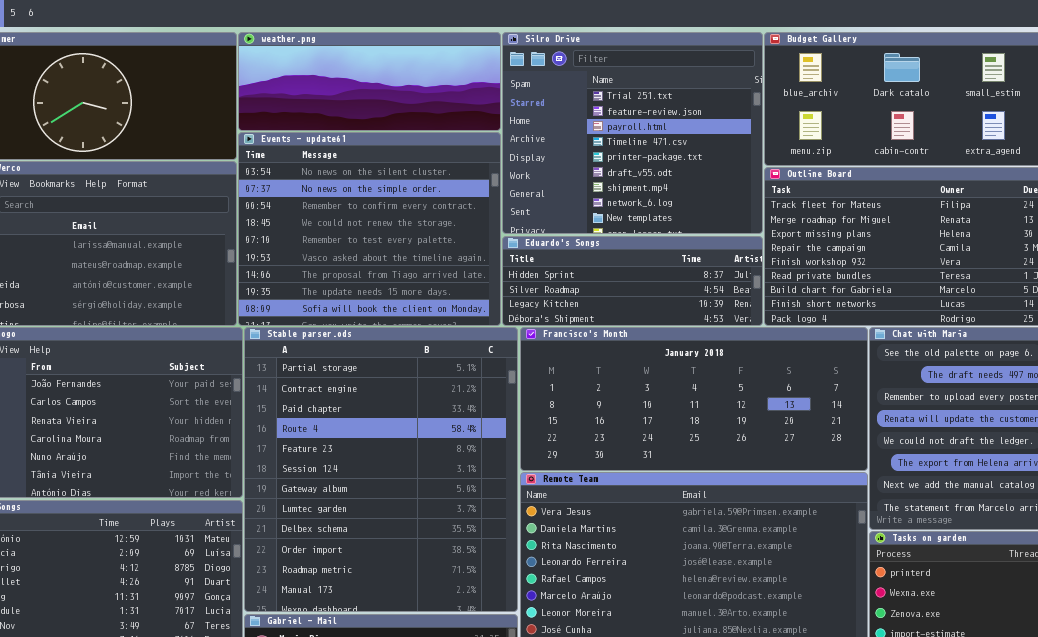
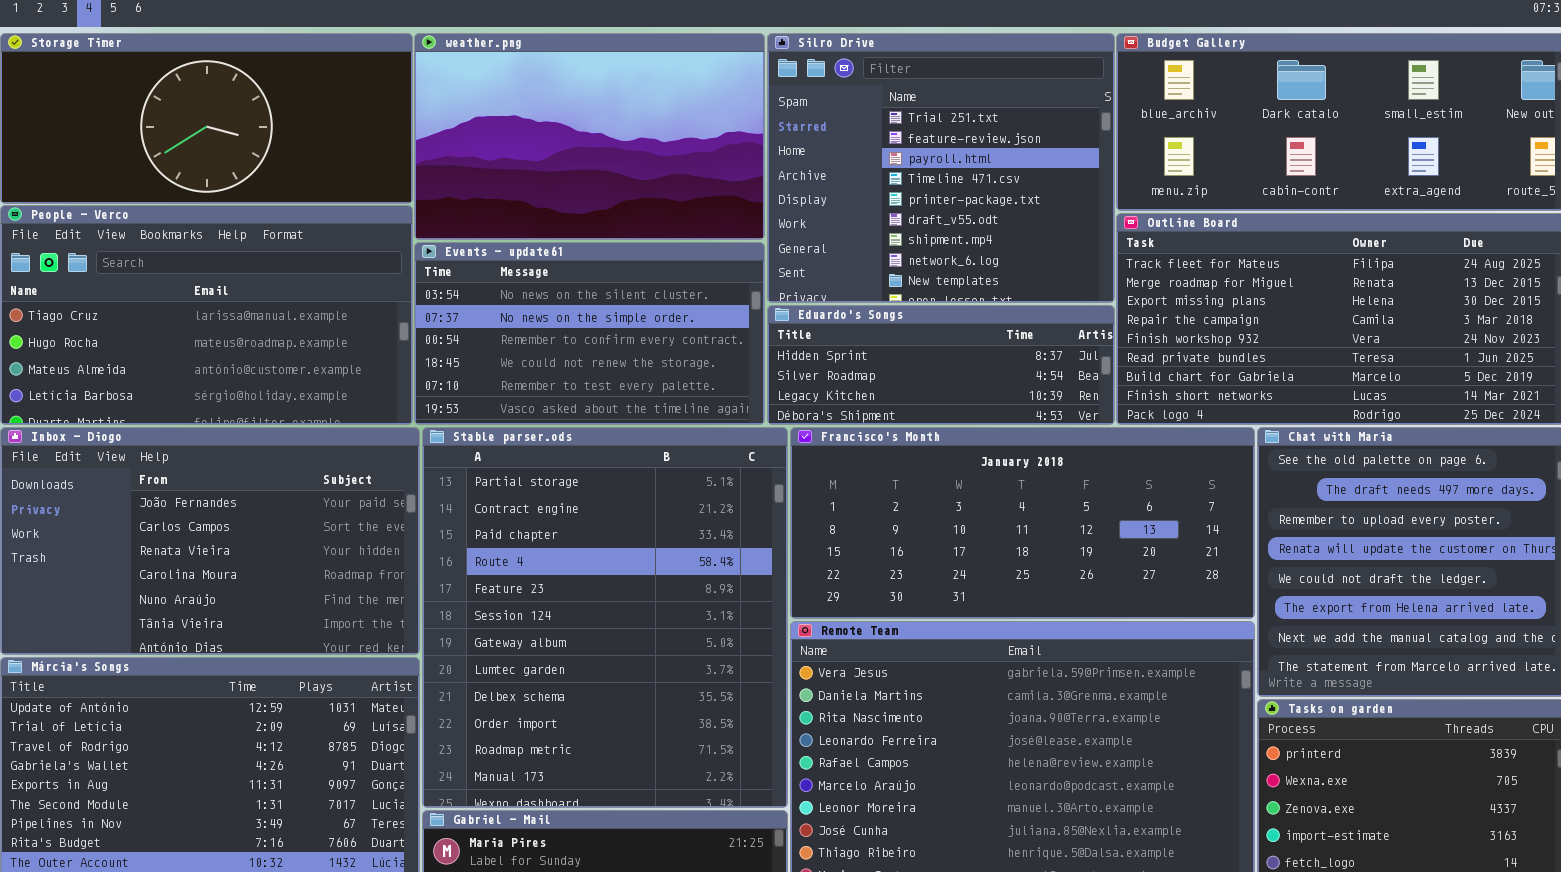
weather.png: [238,32,501,131] -> [414,33,765,240], resized
Events - update61: [238,132,501,326] -> [414,242,765,425], resized

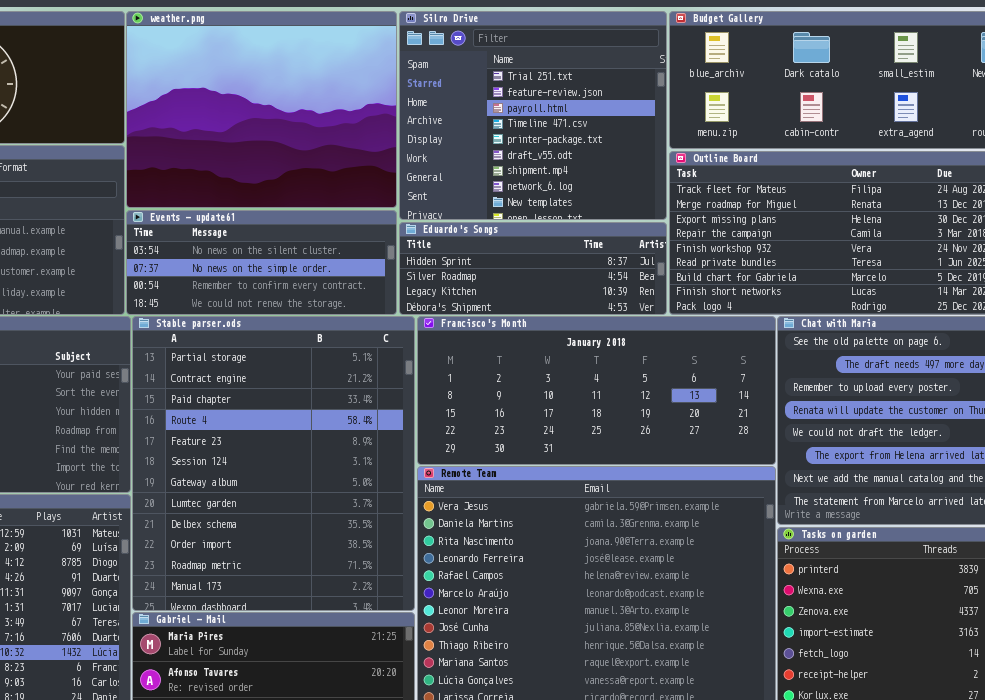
weather.png: [414,33,765,240] -> [126,11,397,208], resized
Events - update61: [414,242,765,425] -> [126,210,397,315], resized

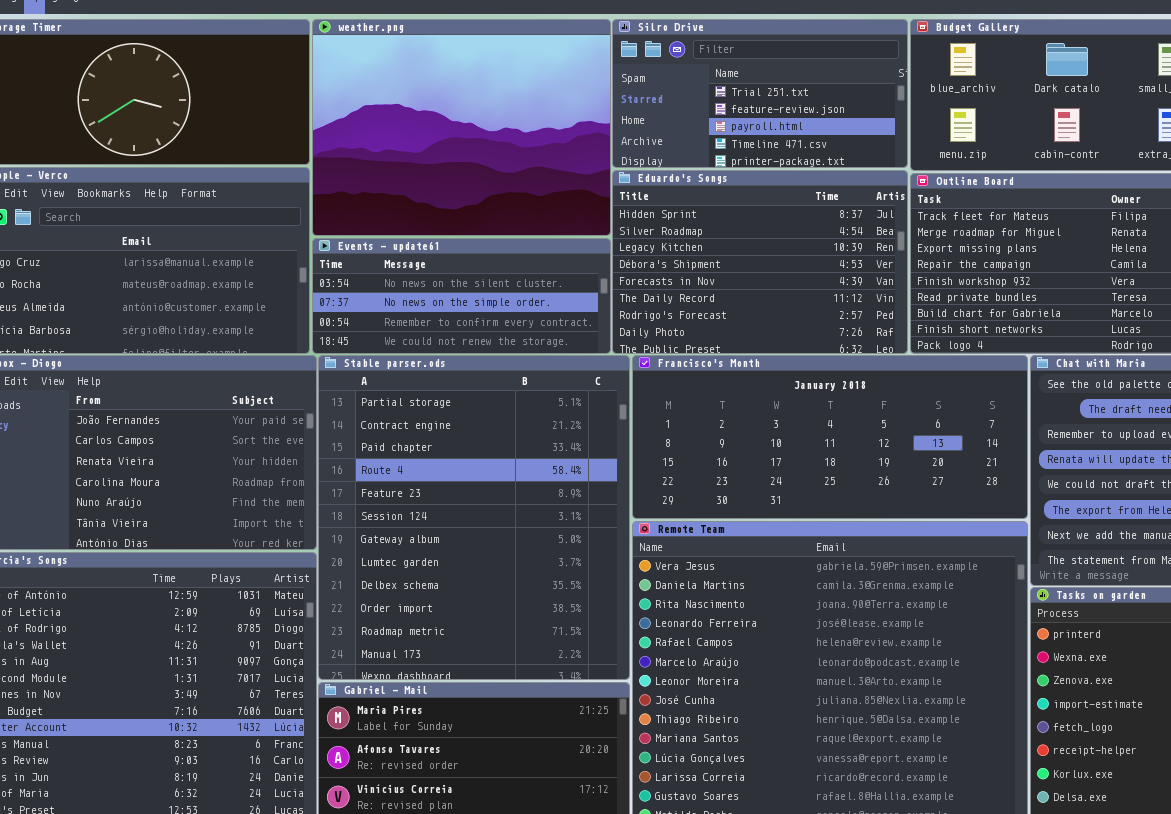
Silro Drive: [399,11,667,220] -> [612,19,908,168], resized
Eduardo's Songs: [399,222,667,315] -> [612,170,908,354], resized

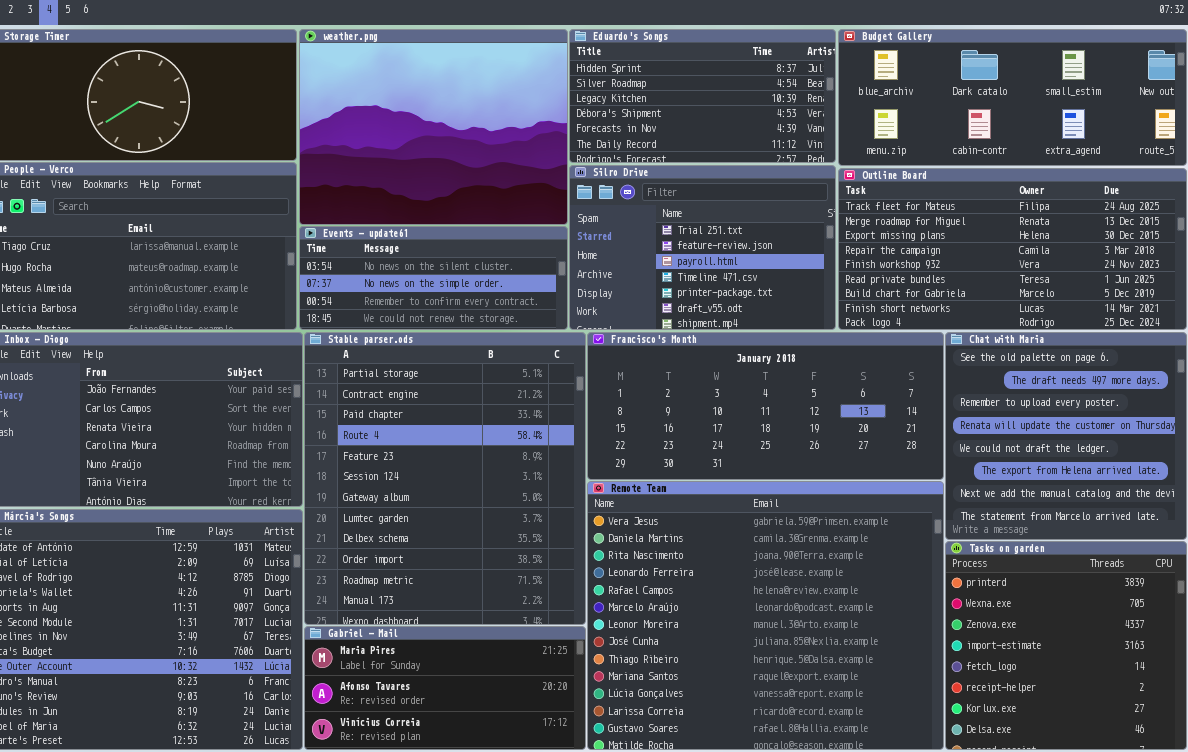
Silro Drive: [612,19,908,168] -> [569,165,836,330], moved, resized
Eduardo's Songs: [612,170,908,354] -> [569,29,836,163], moved, resized

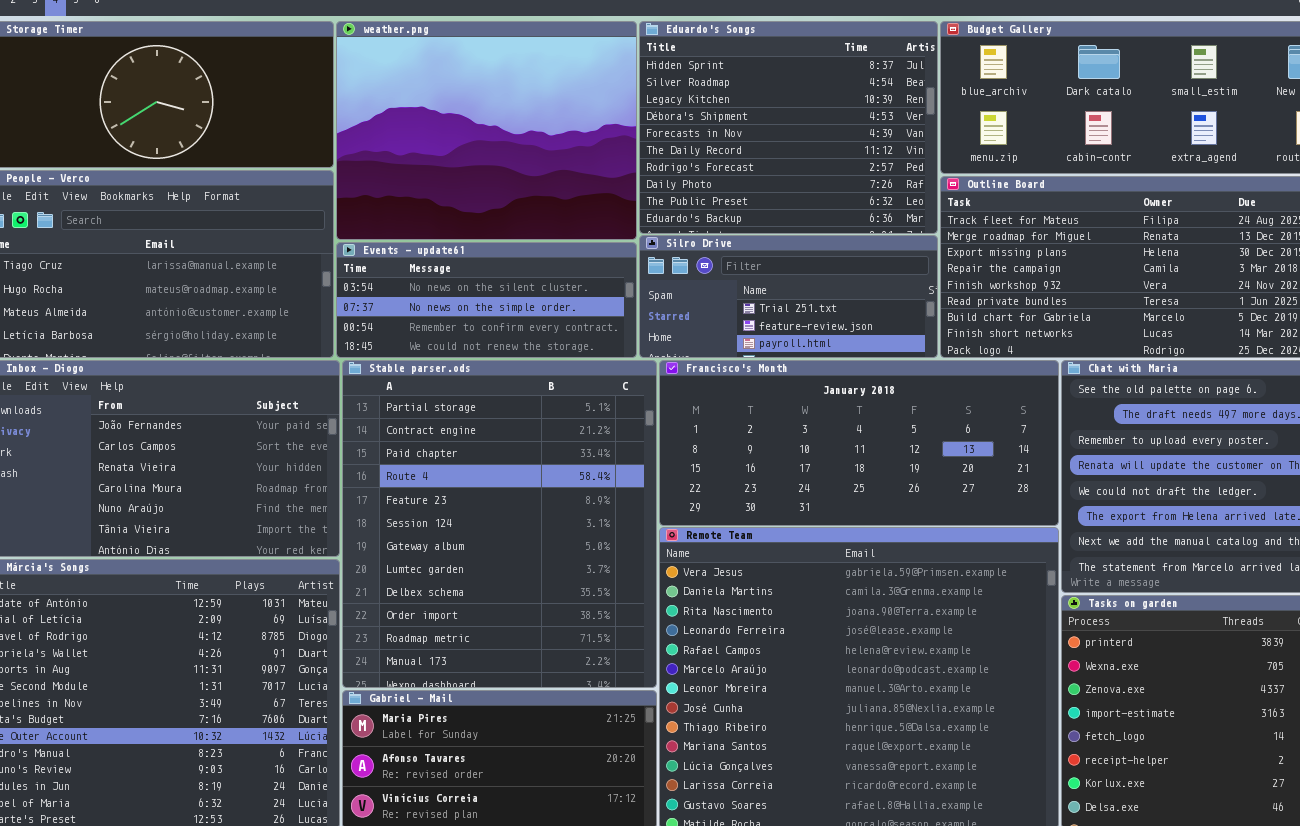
Eduardo's Songs: [569,29,836,163] -> [639,21,938,234], resized
Silro Drive: [569,165,836,330] -> [639,235,938,358], resized

